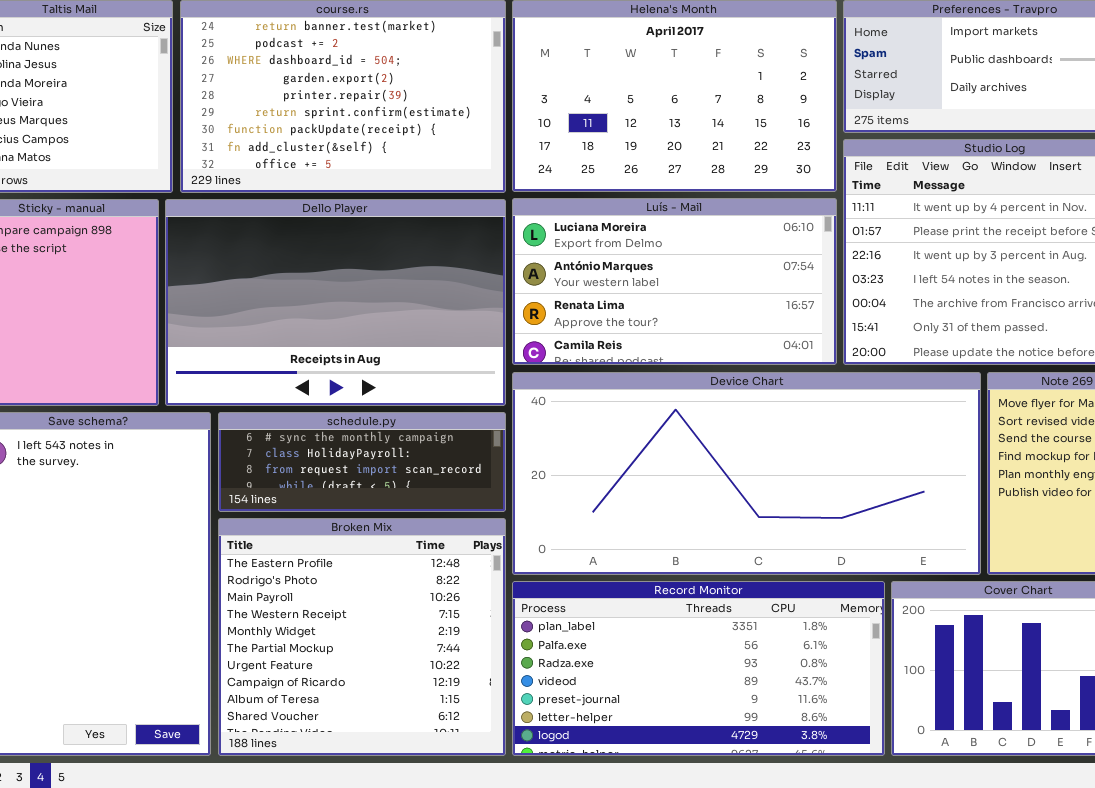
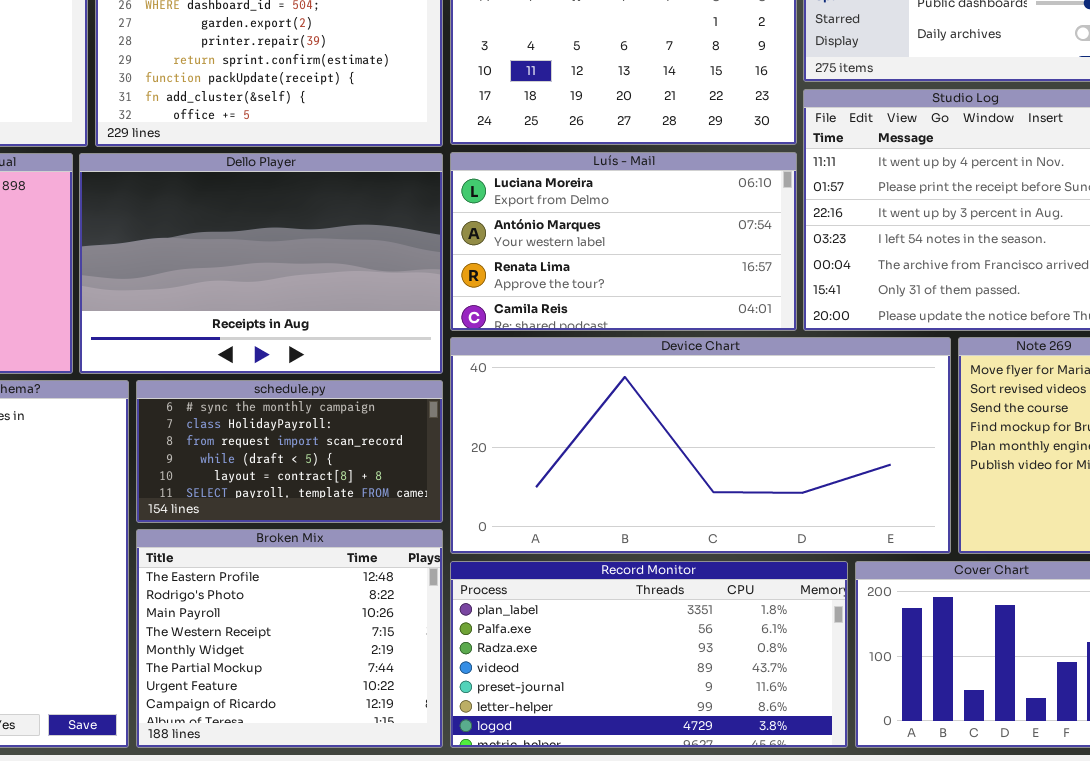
schedule.py: [218,412,506,512] -> [136,380,443,523], resized
Broken Mix: [218,518,506,756] -> [136,529,443,748], resized

